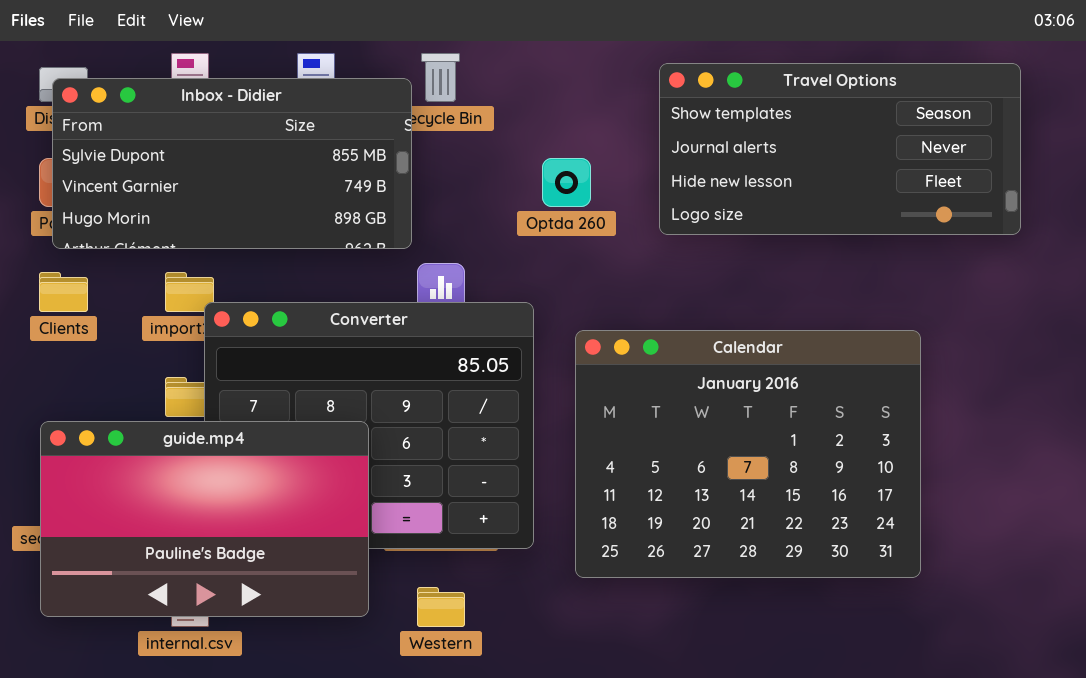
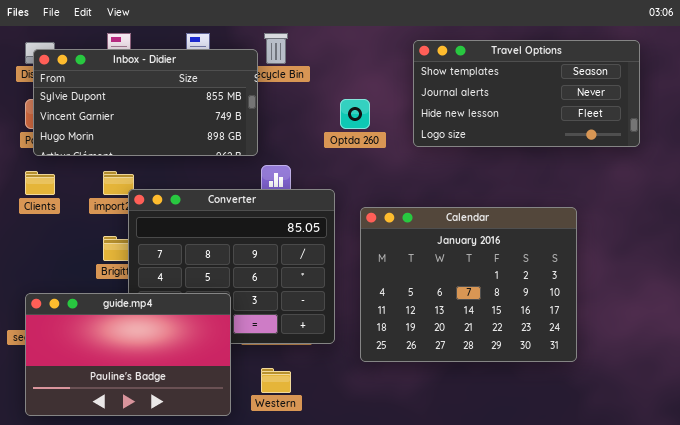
guide.mp4: [40,421,369,617] -> [25,293,231,416], moved

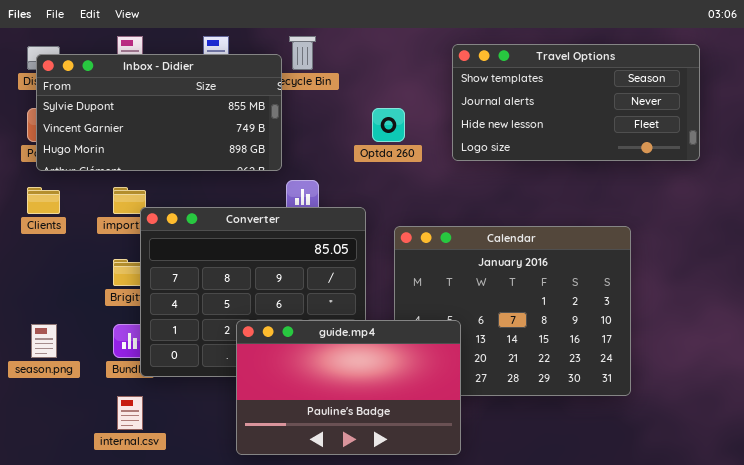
guide.mp4: [25,293,231,416] -> [236,320,461,455], moved

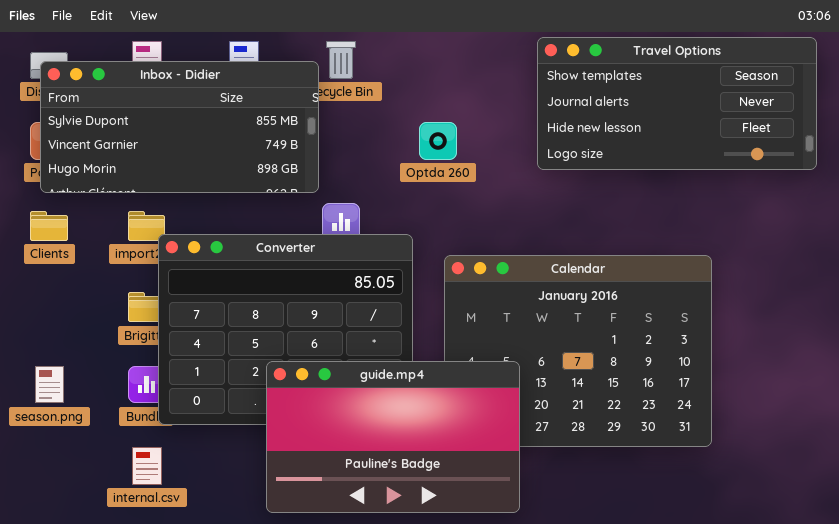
Travel Options: [452,44,700,161] -> [537,37,817,170], moved

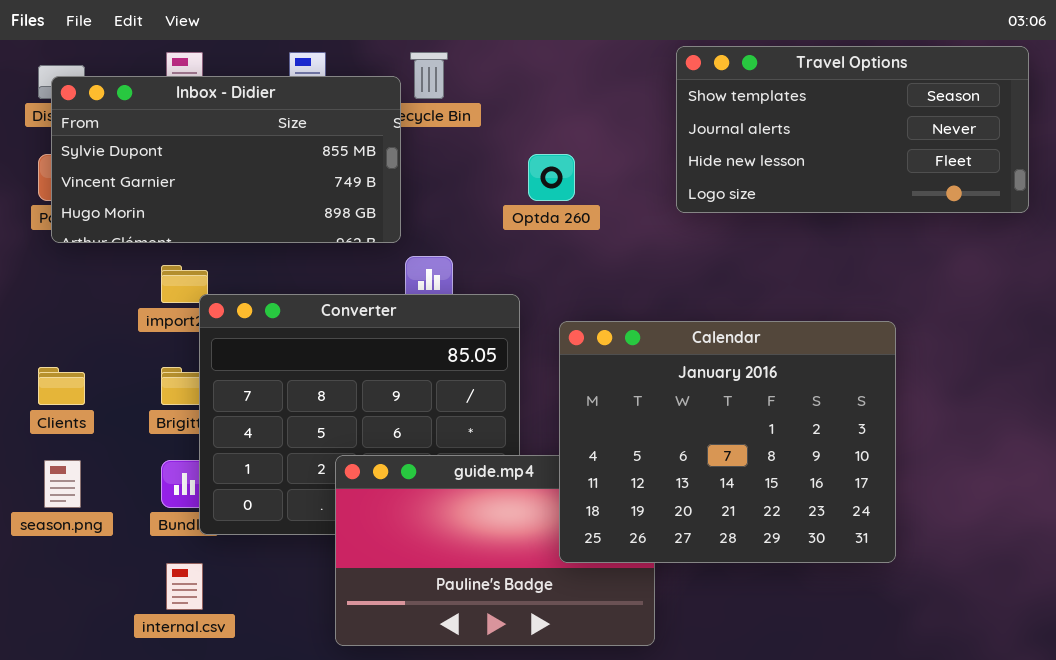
Clients: [30,211,68,241] -> [38,367,85,405], moved
Calendar: [444,255,712,447] -> [559,321,896,563], raised

